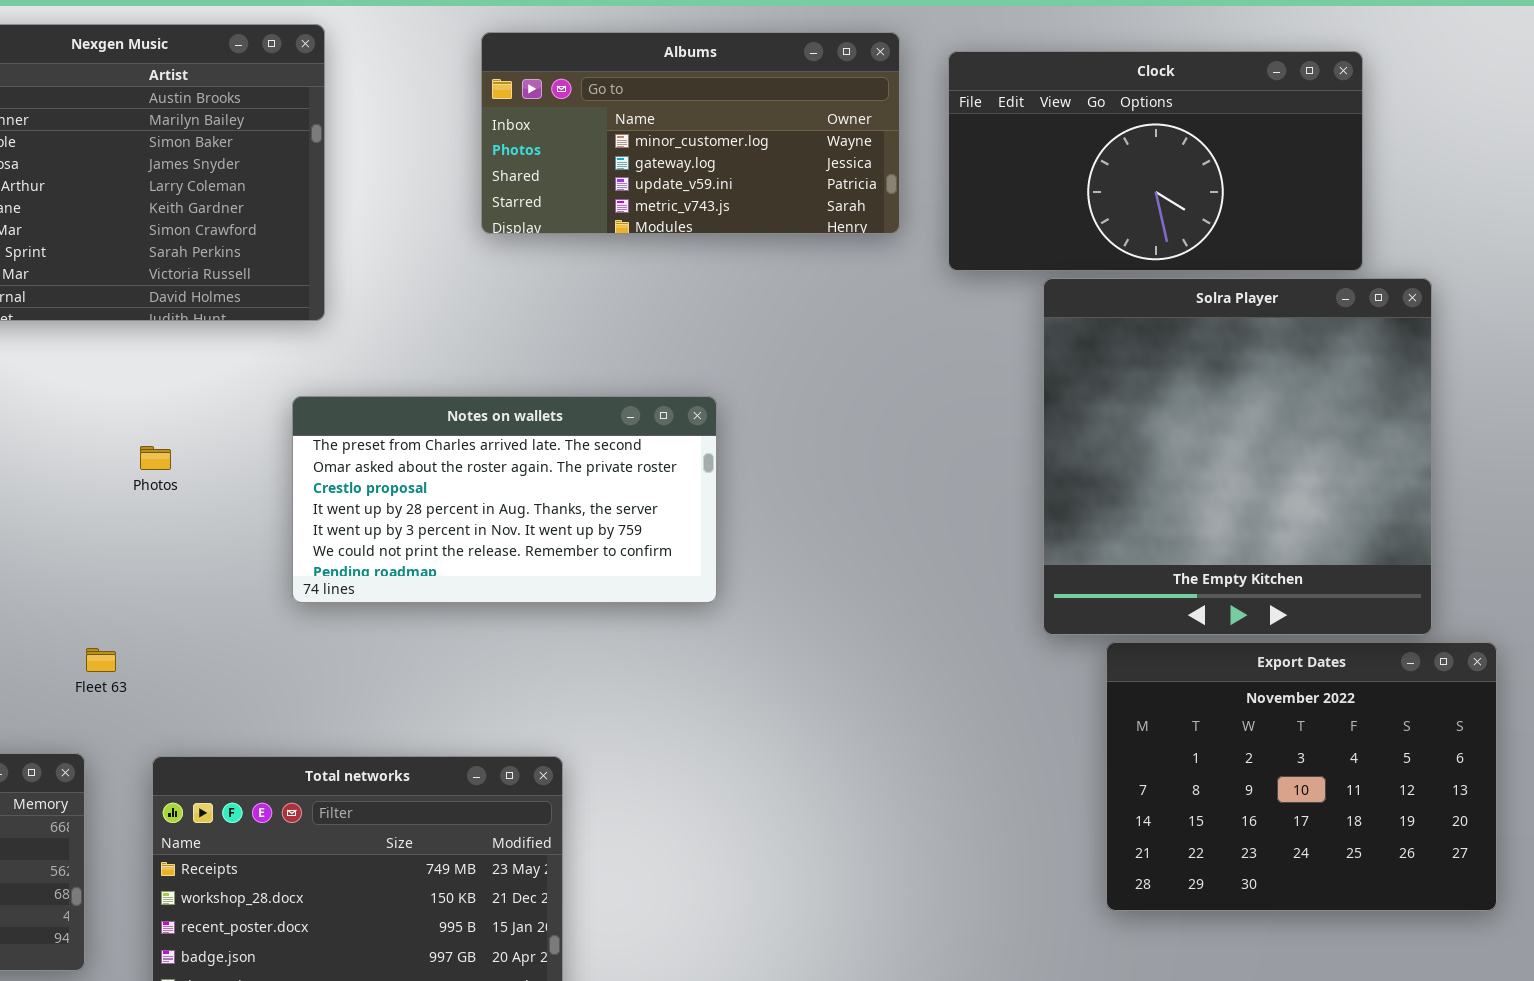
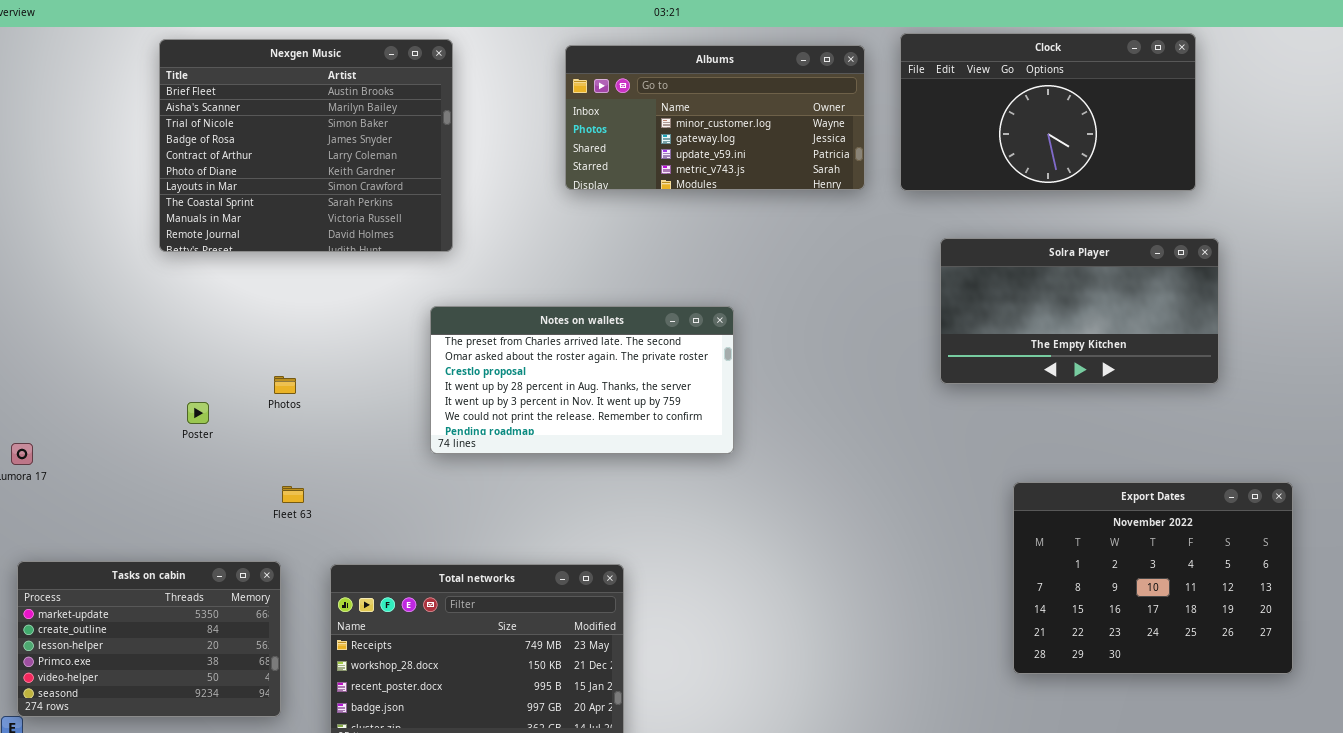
Clock: [948,51,1363,271] -> [900,33,1196,191], moved
Solra Player: [1043,278,1432,635] -> [940,238,1219,384], moved, resized
Photos: [140,446,171,470] -> [274,376,296,394], moved

